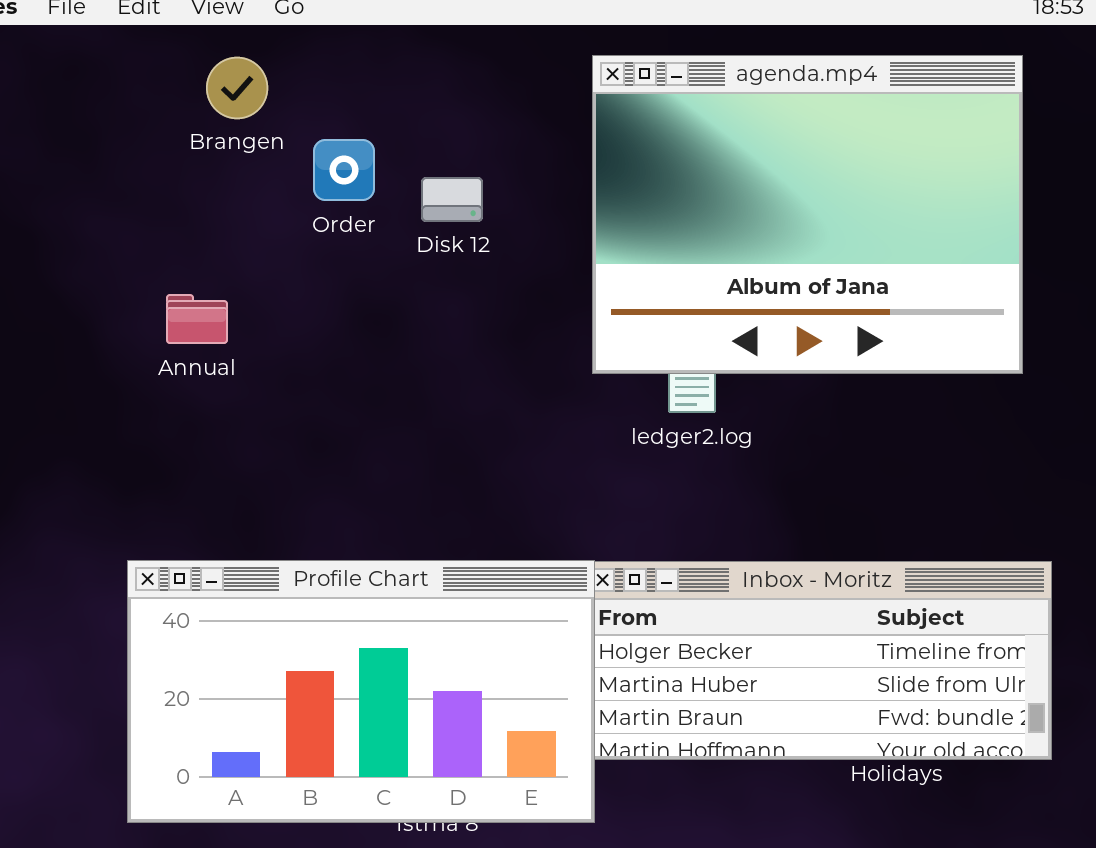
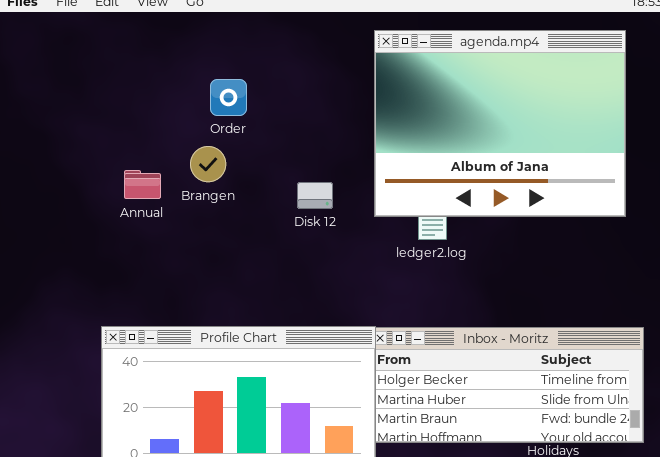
Brangen: [206,57,268,119] -> [190,146,226,182], moved
Disk 12: [421,177,483,222] -> [297,182,333,209], moved

